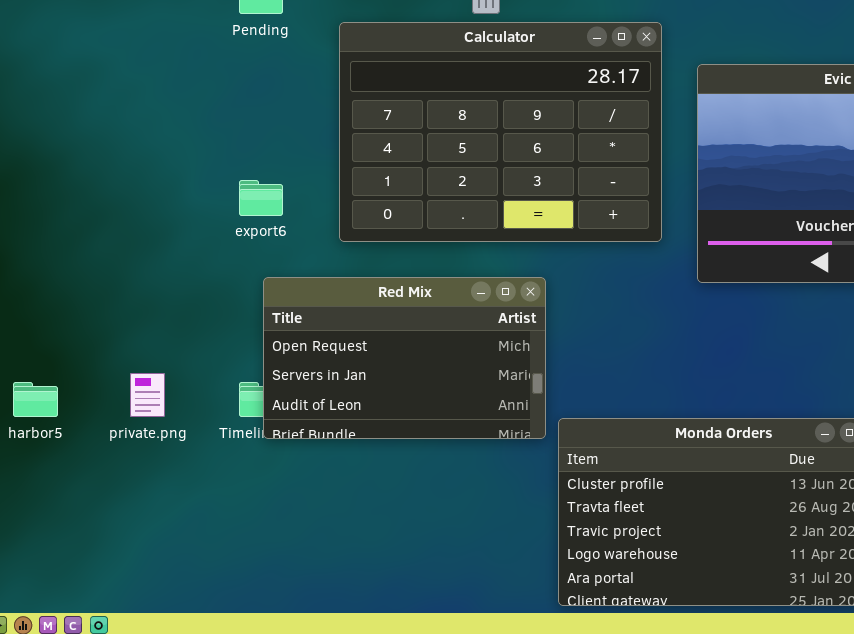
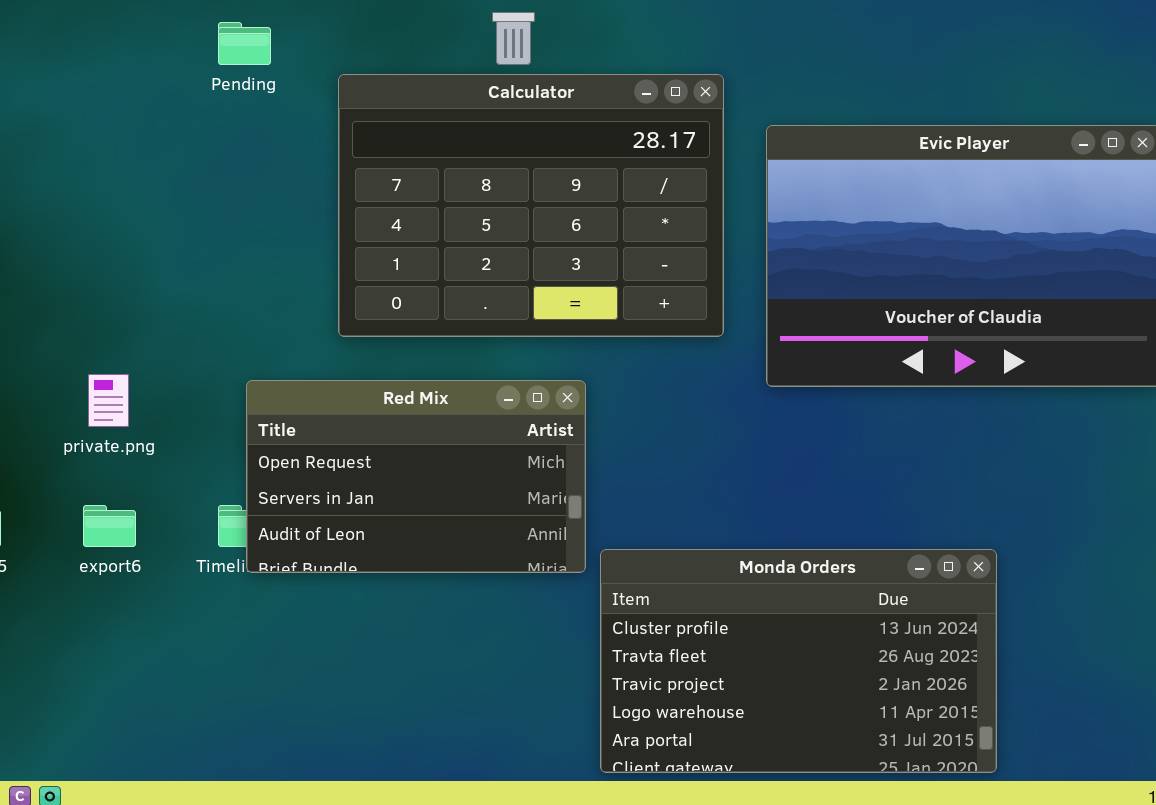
export6: [239,180,283,216] -> [83,505,136,547], moved
private.png: [130,373,165,417] -> [88,374,129,427], moved

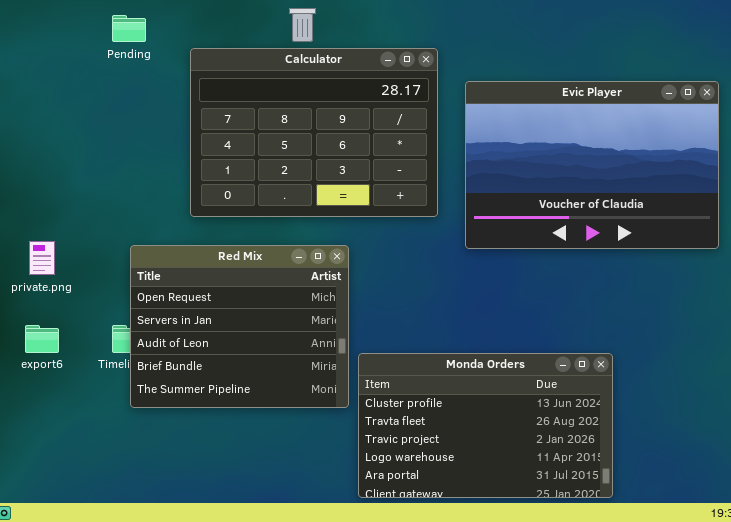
Red Mix: [246,380,586,573] -> [130,245,349,408], resized

